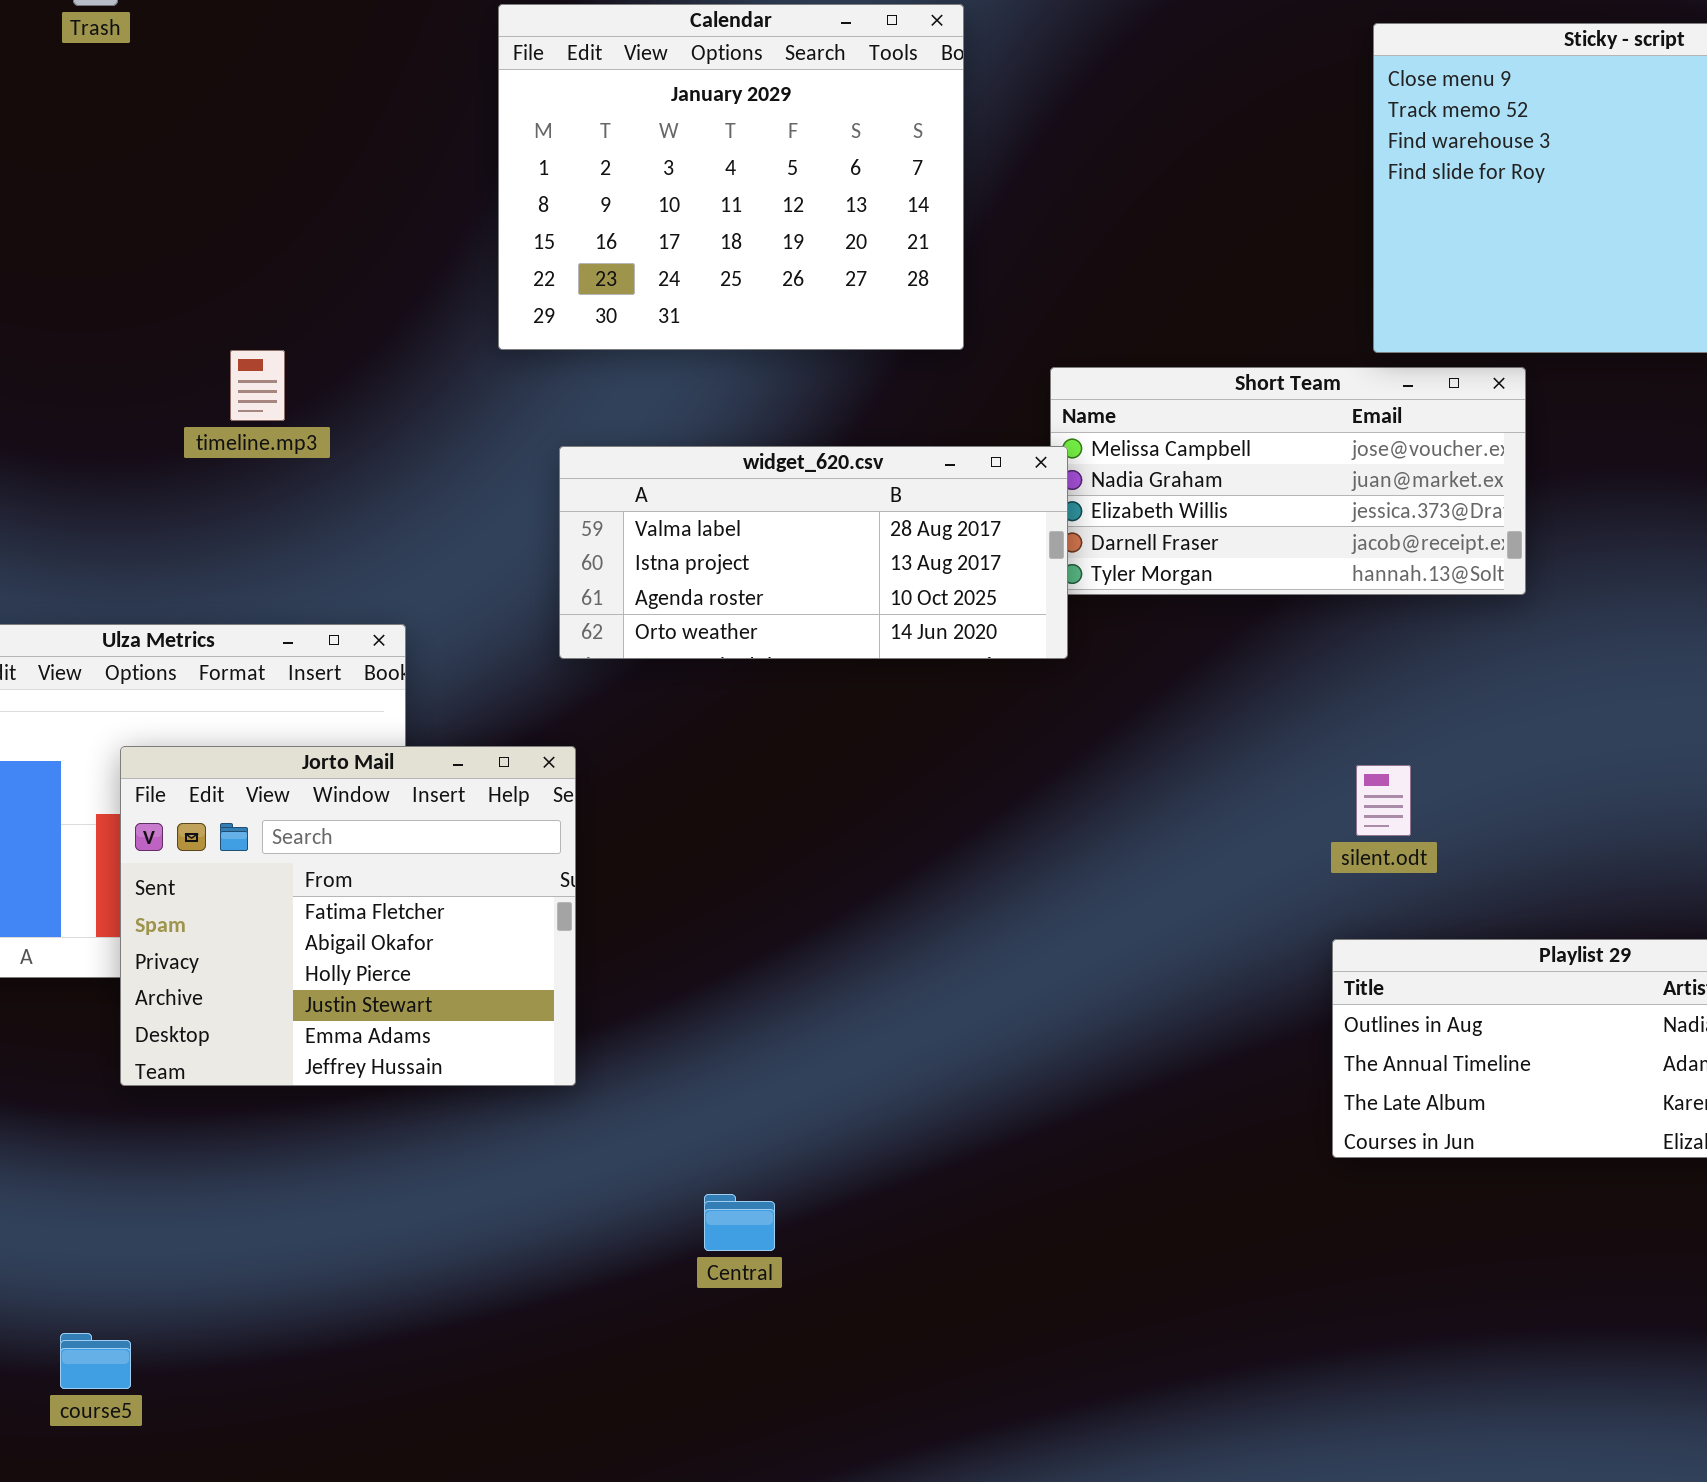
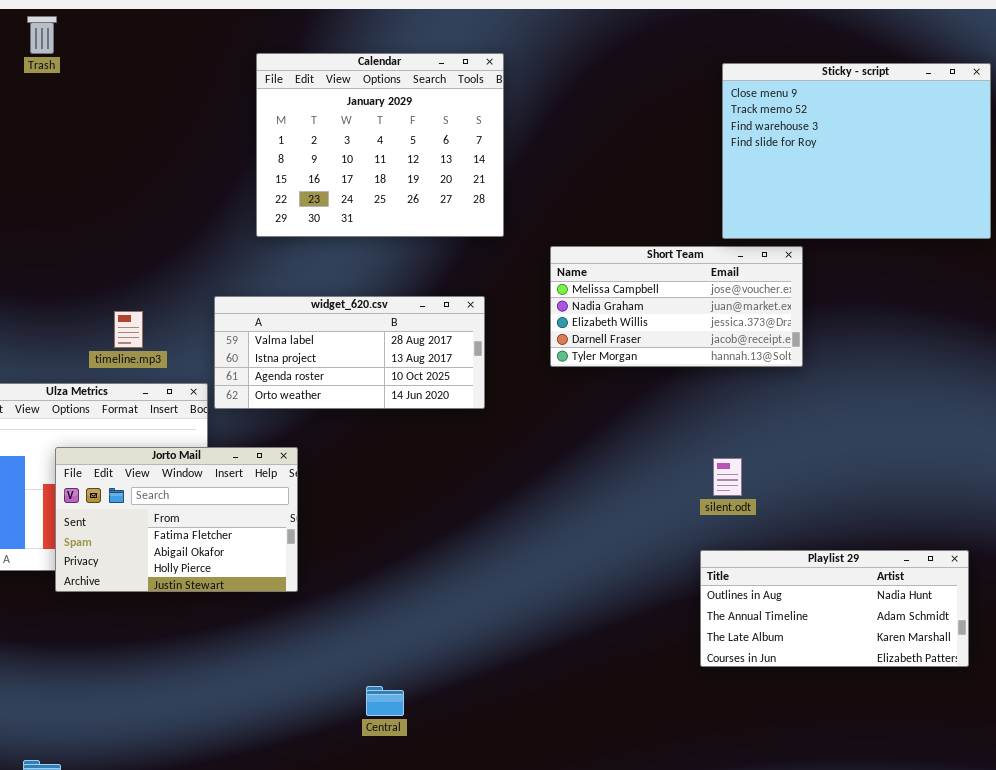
timeline.mp3: [230,350,285,421] -> [114,311,143,348], moved
widget_620.csv: [559,446,1068,659] -> [214,296,485,409], moved
Jorto Mail: [120,746,576,1086] -> [55,447,298,592], resized

